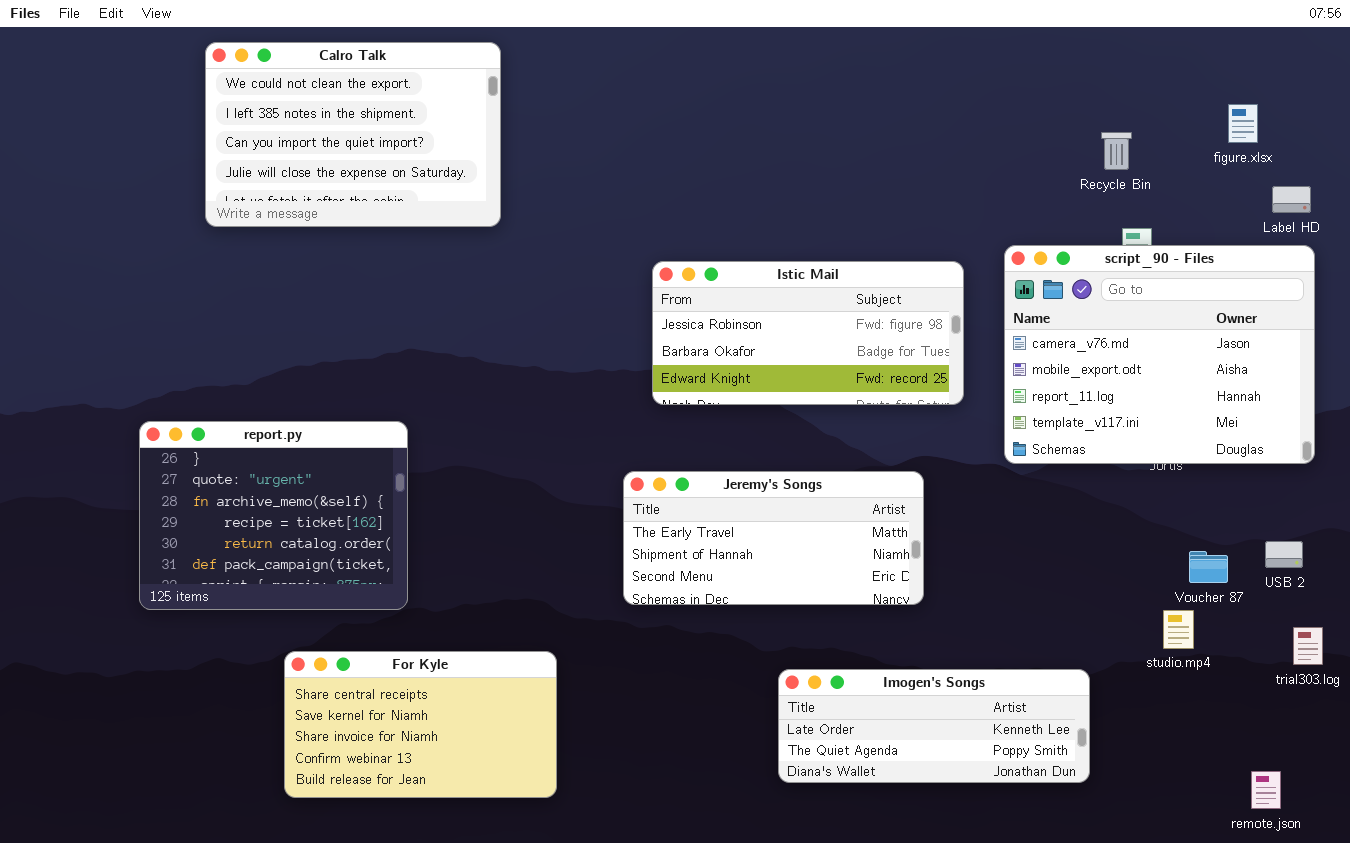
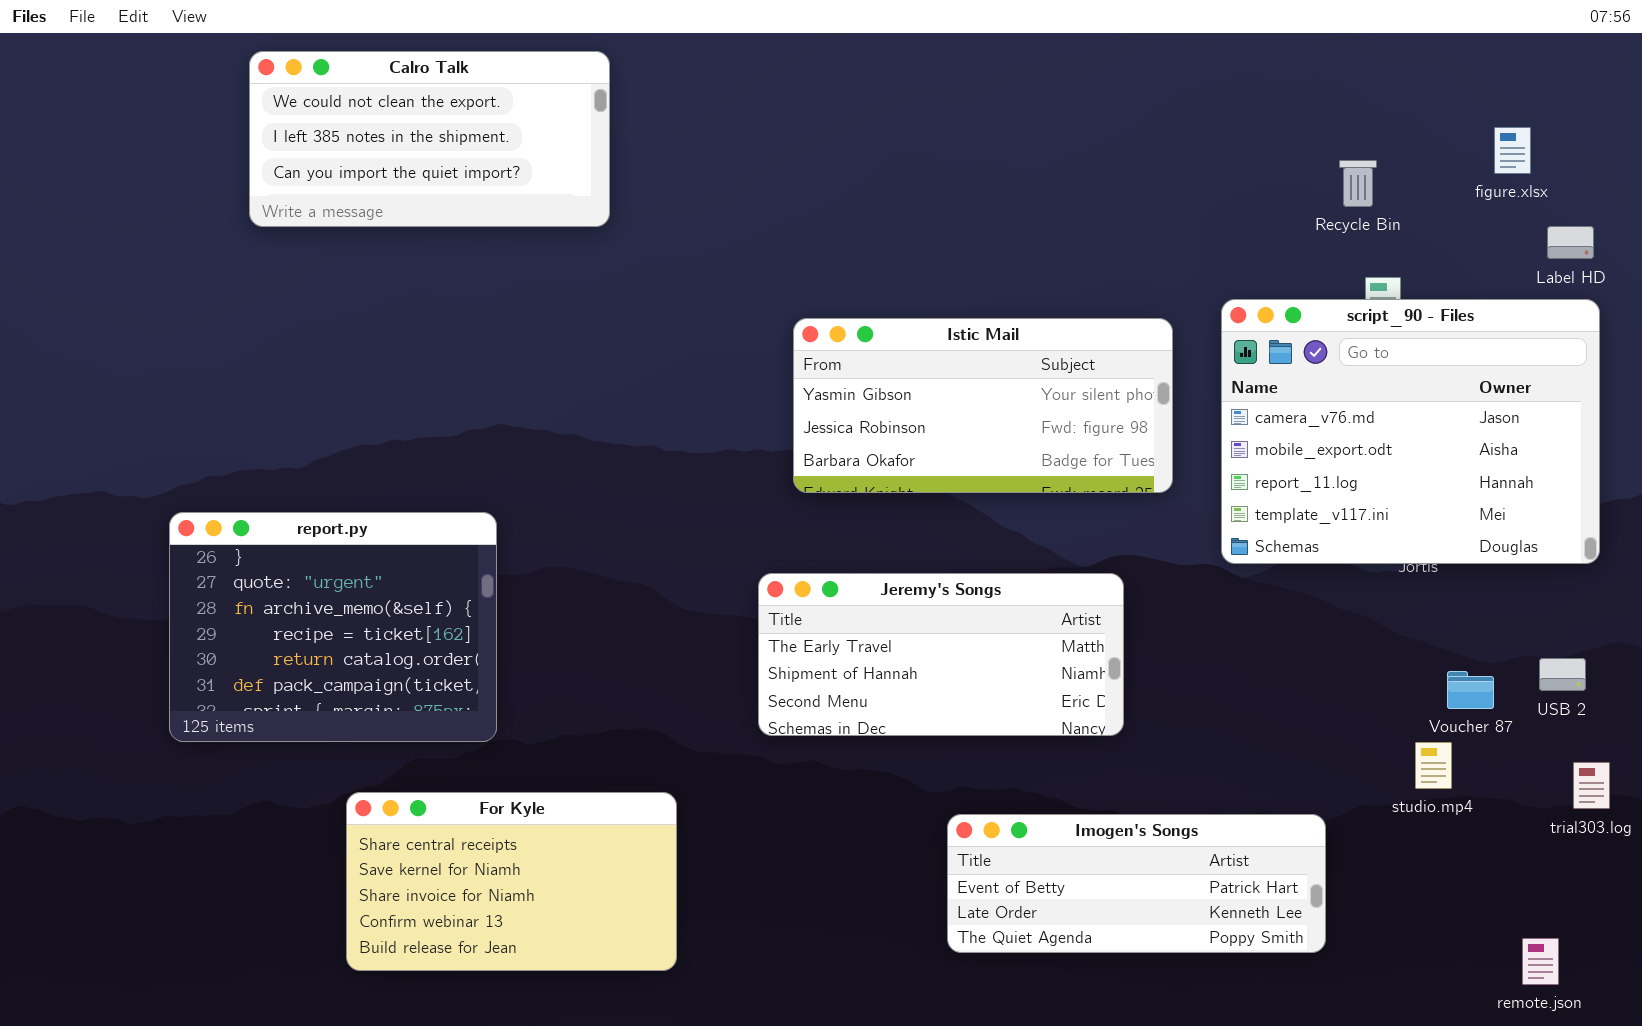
Calro Talk: [205,42,501,227] -> [249,51,610,227], resized
Istic Mail: [652,261,964,405] -> [793,318,1173,493], scrolled up 1 row
Imogen's Songs: [778,669,1090,783] -> [947,814,1326,953], scrolled up 1 row

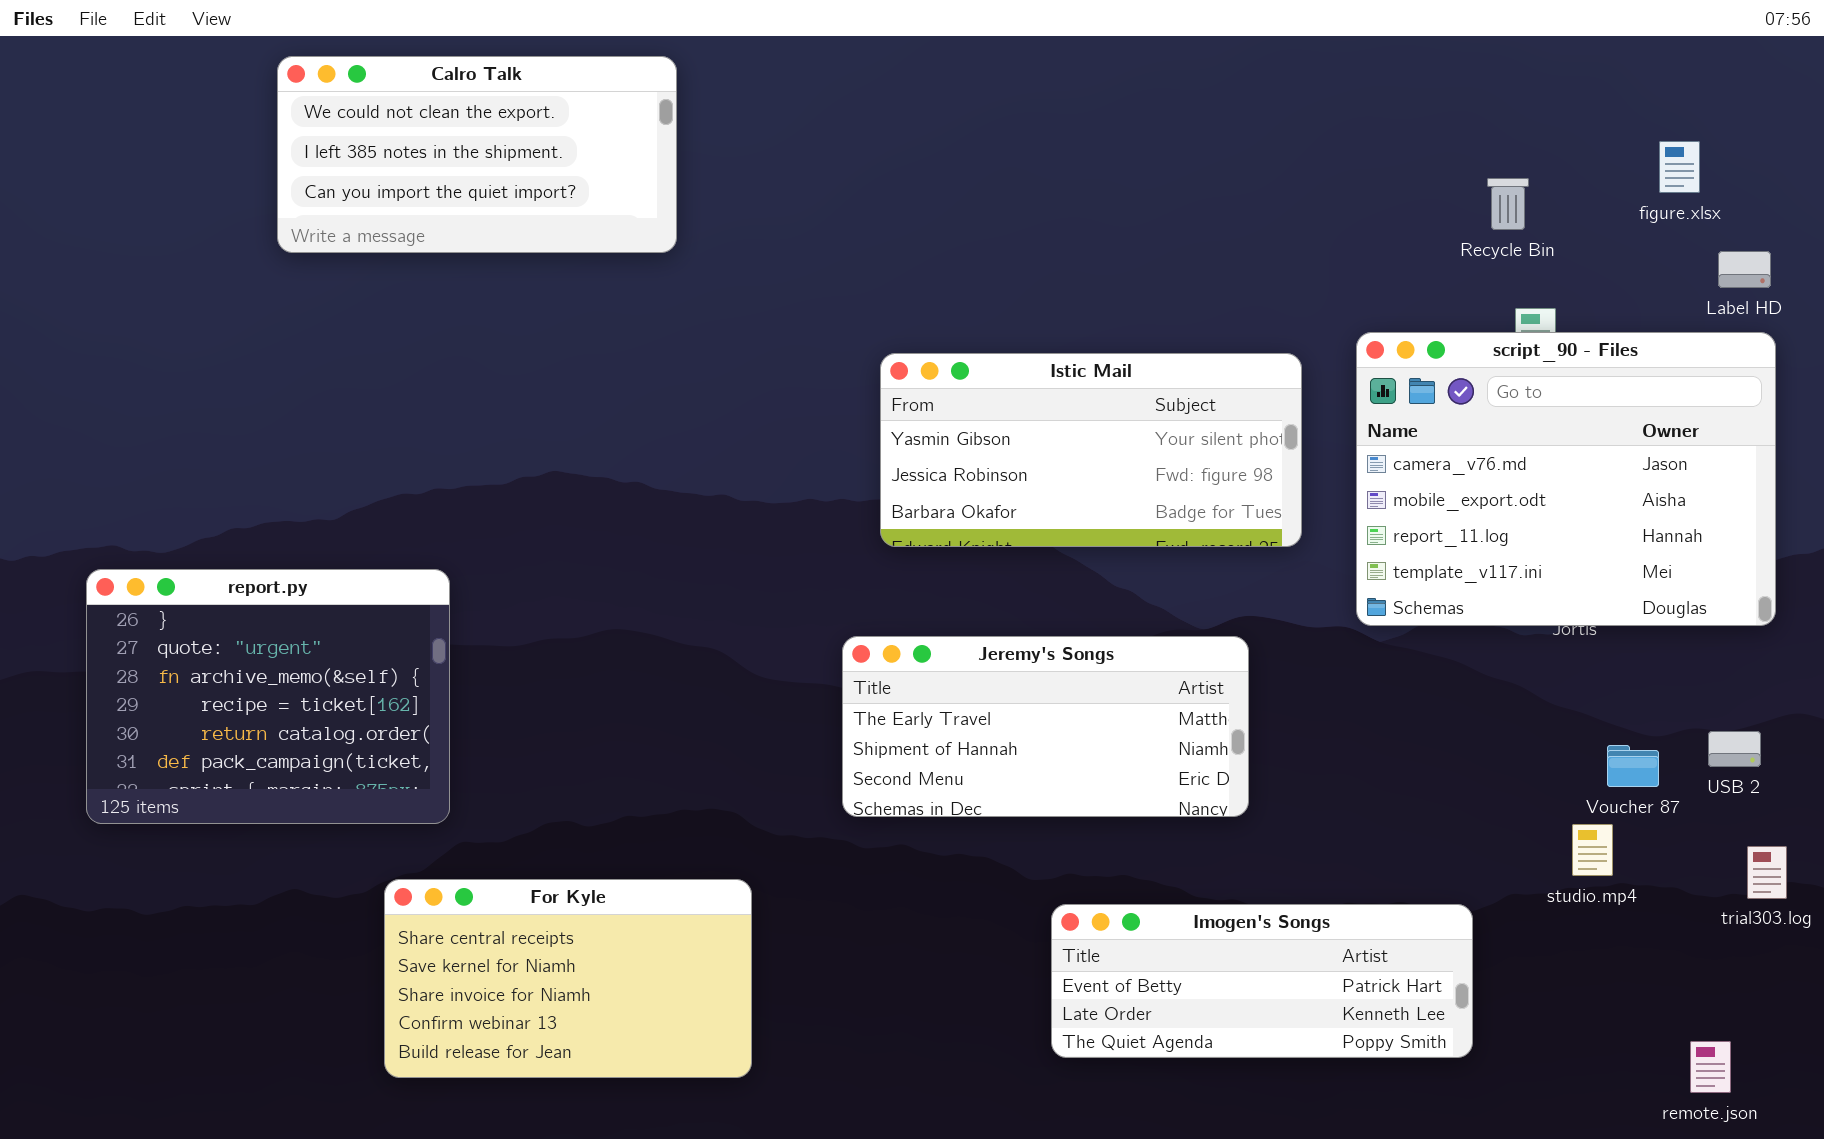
report.py: [169,512,497,742] -> [86,569,450,824], moved

